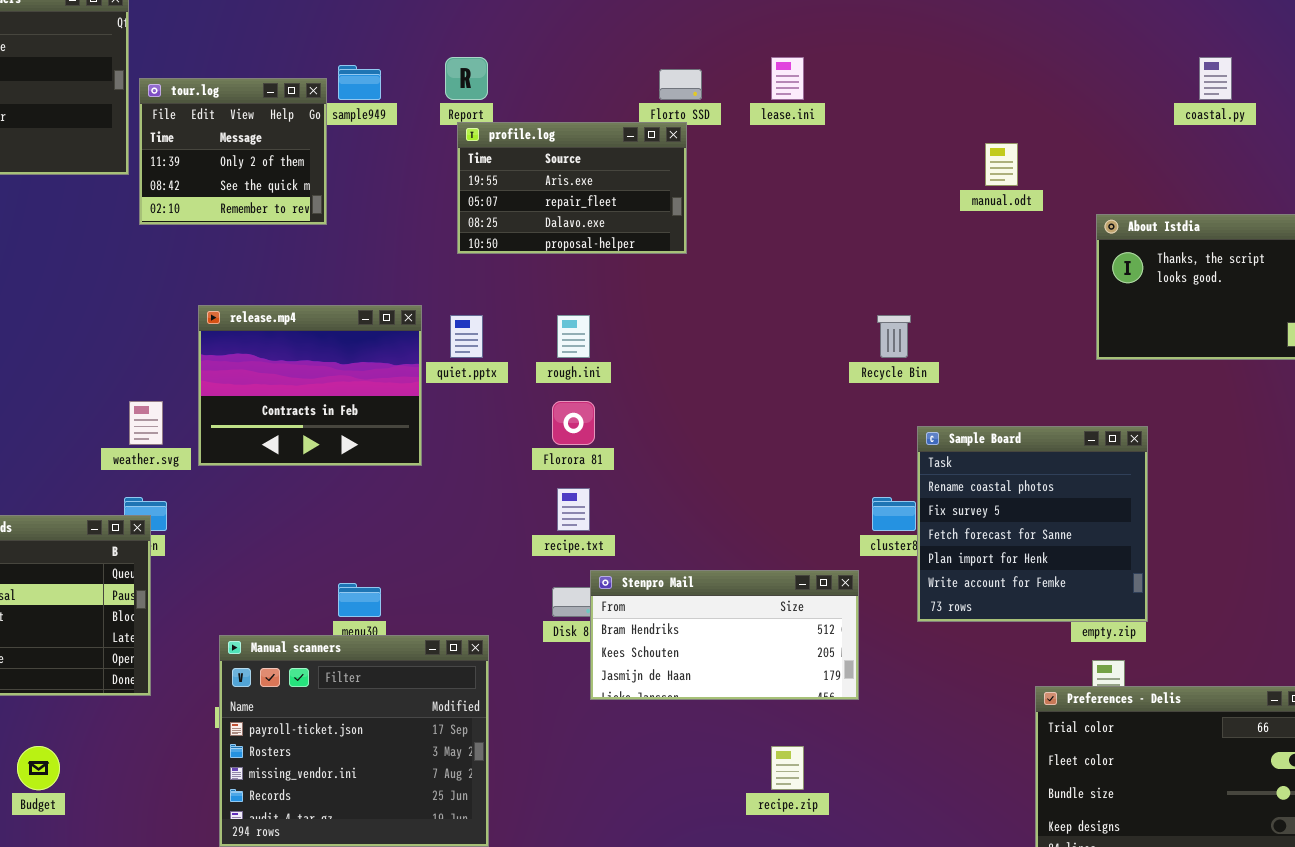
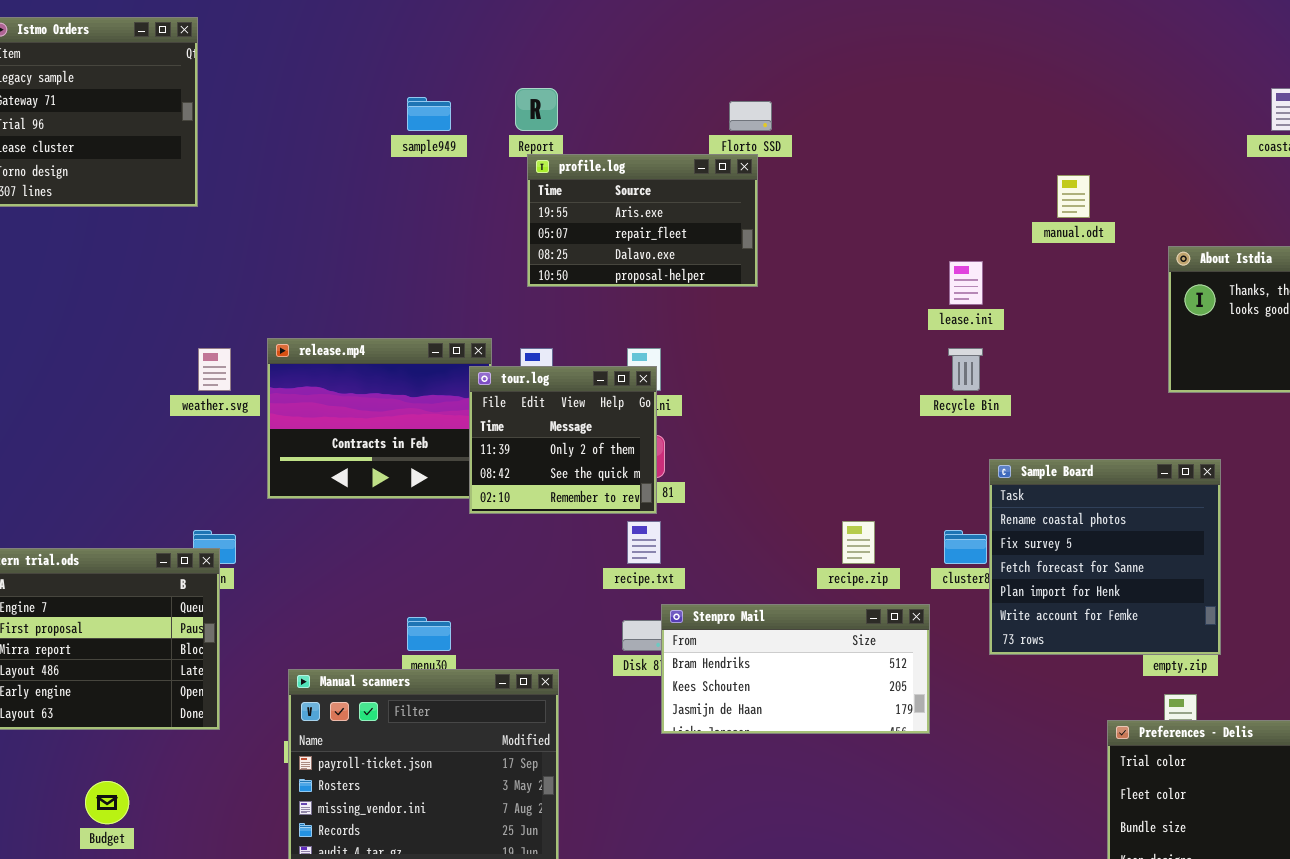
lease.ini: [771,57,804,100] -> [949,261,983,305], moved
tour.log: [139,78,327,225] -> [469,366,657,514], moved
weather.svg: [129,401,163,445] -> [198,348,231,391], moved
recipe.zip: [771,746,804,790] -> [842,521,875,564], moved

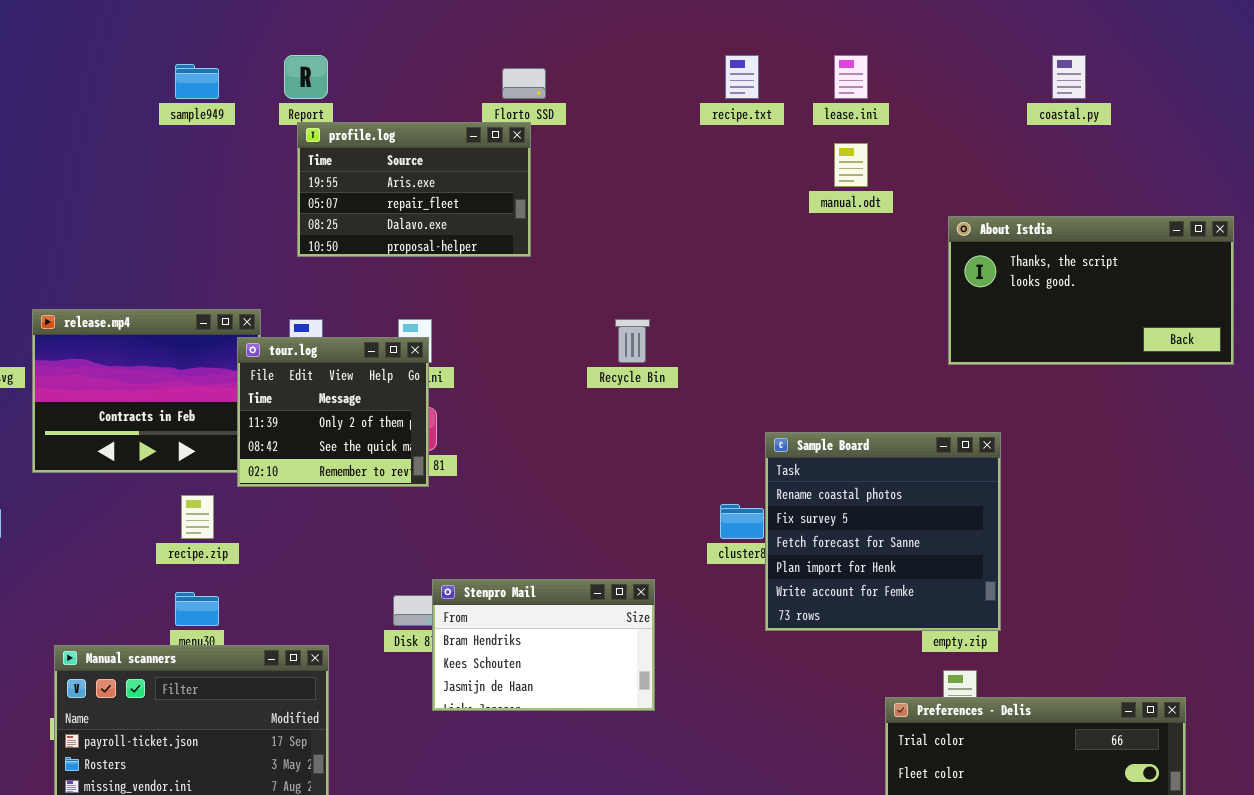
lease.ini: [949,261,983,305] -> [834,55,868,99], moved
Recycle Bin: [948,348,983,391] -> [615,319,650,363], moved
recipe.txt: [627,521,661,564] -> [725,55,759,99], moved
recipe.zip: [842,521,875,564] -> [181,495,214,539], moved
Stenpro Mail: [661,604,930,734] -> [432,579,655,711], resized

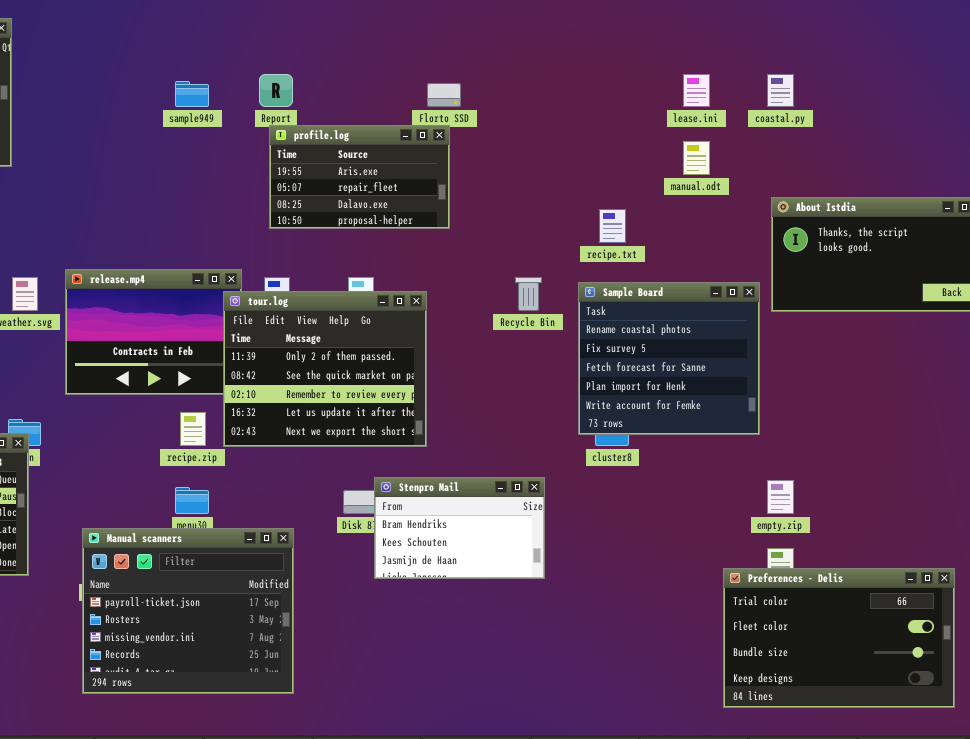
recipe.txt: [725,55,759,99] -> [599,209,626,243], moved
coastal.py: [1052,55,1086,99] -> [767,74,794,107], moved
tour.log: [237,337,429,487] -> [223,291,427,447], resized
Sample Board: [765,432,1001,631] -> [578,282,760,435], moved

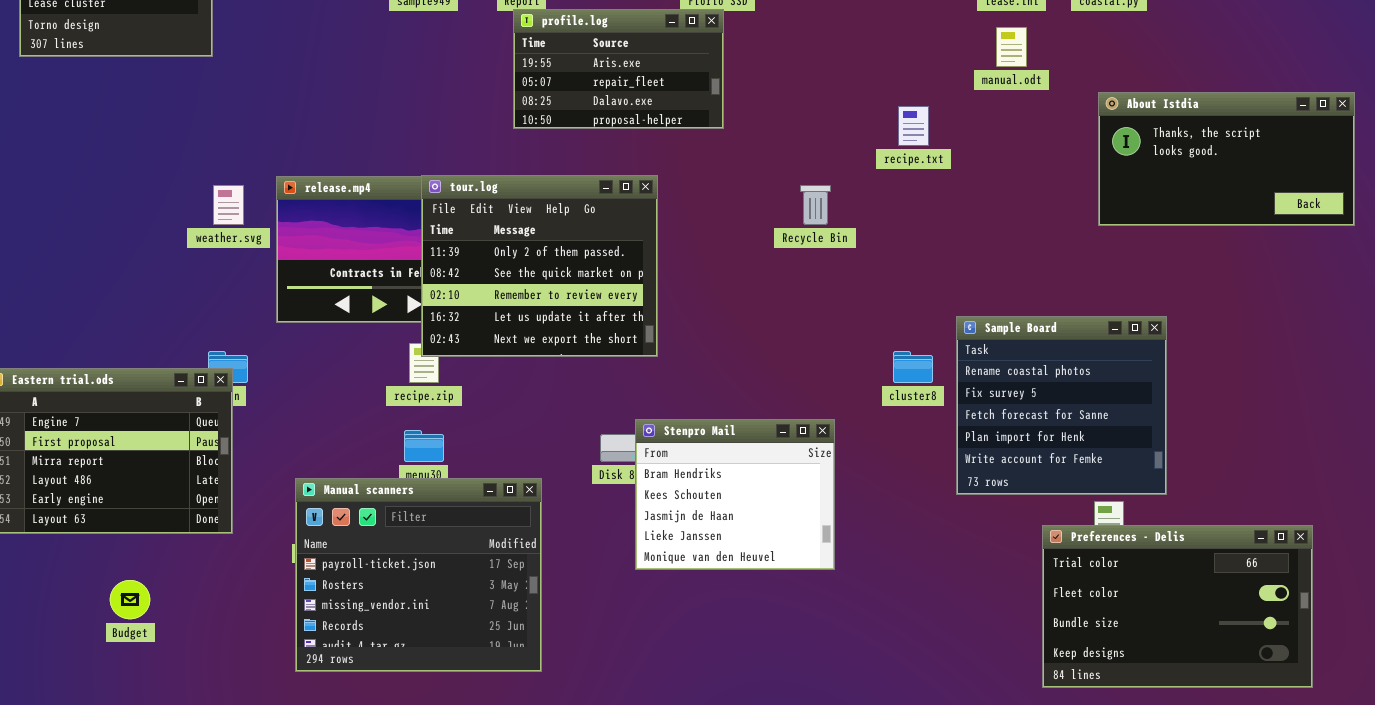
Sample Board: [578,282,760,435] -> [956,316,1167,495], moved
tour.log: [223,291,427,447] -> [421,175,658,357], moved
Stenpro Mail: [374,477,545,579] -> [635,419,835,570], resized

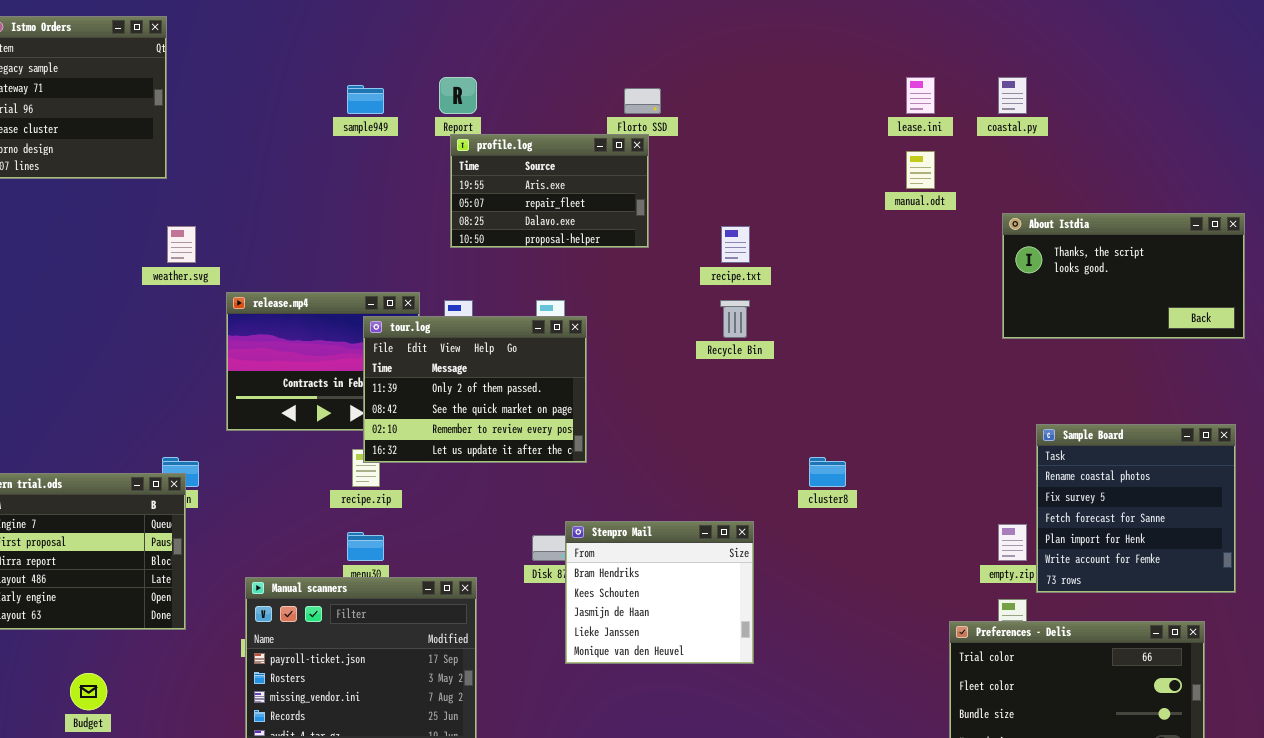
recipe.txt: [898,106,929,146] -> [721,226,750,263], moved
tour.log: [421,175,658,357] -> [363,316,587,463], resized
weather.svg: [213,185,244,225] -> [167,226,196,263], moved
Sample Board: [956,316,1167,495] -> [1036,424,1236,593], moved

